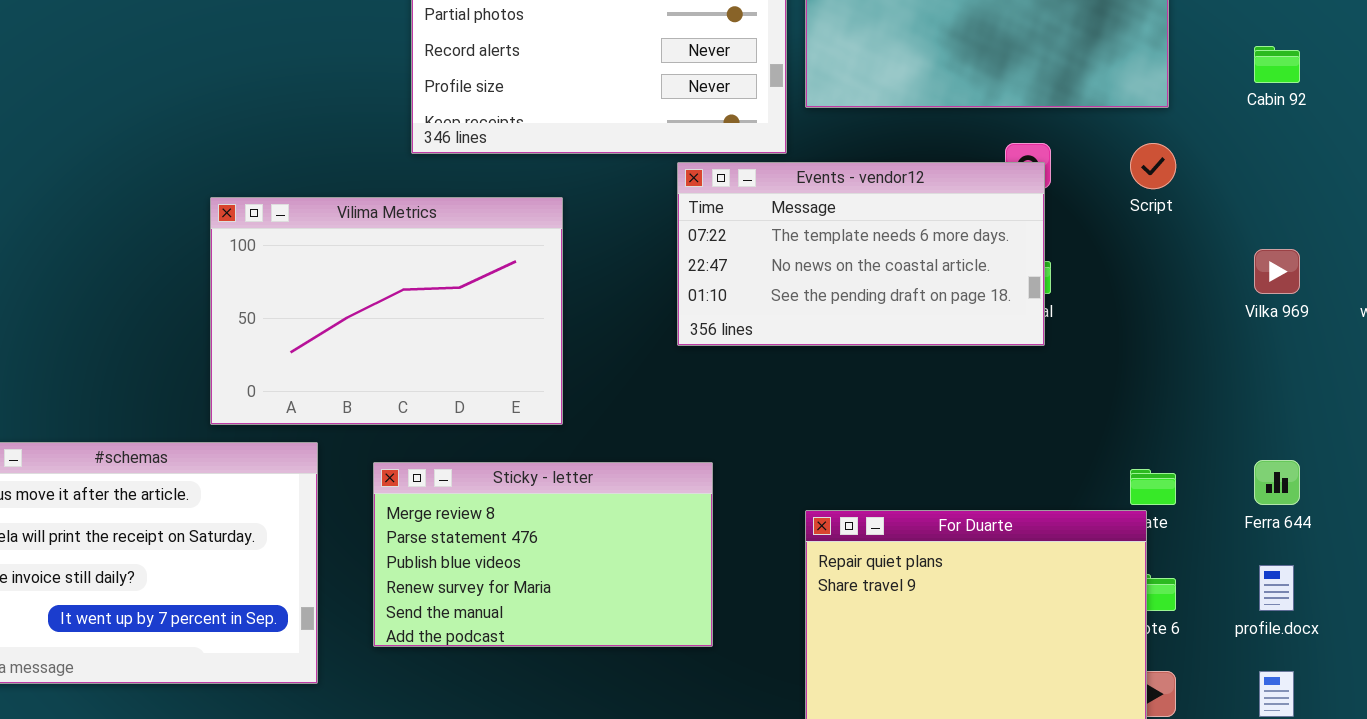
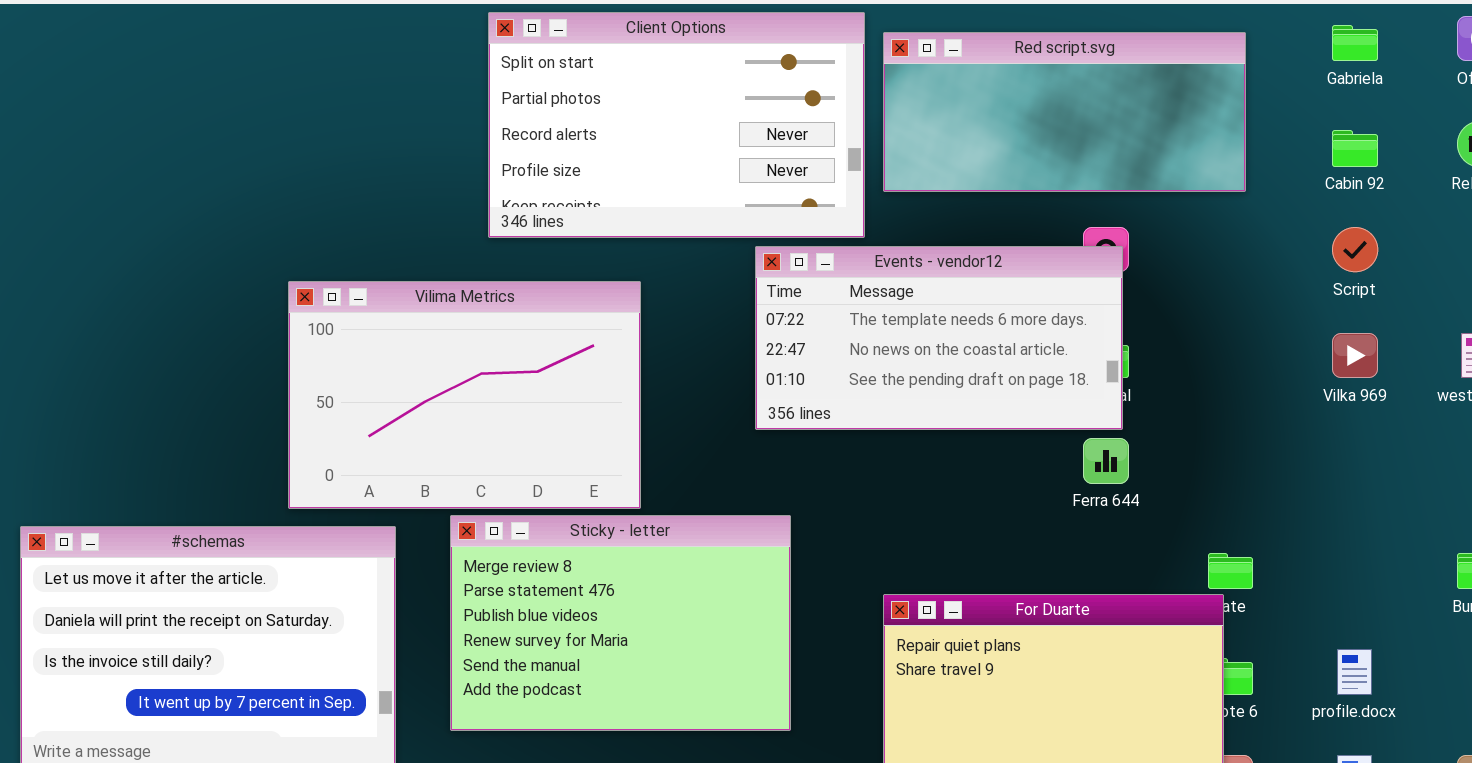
Script: [1130,143,1176,189] -> [1332,227,1378,272], moved
Ferra 644: [1254,460,1300,505] -> [1083,438,1129,484], moved
Sticky - letter: [373,462,713,647] -> [450,515,791,731], resized

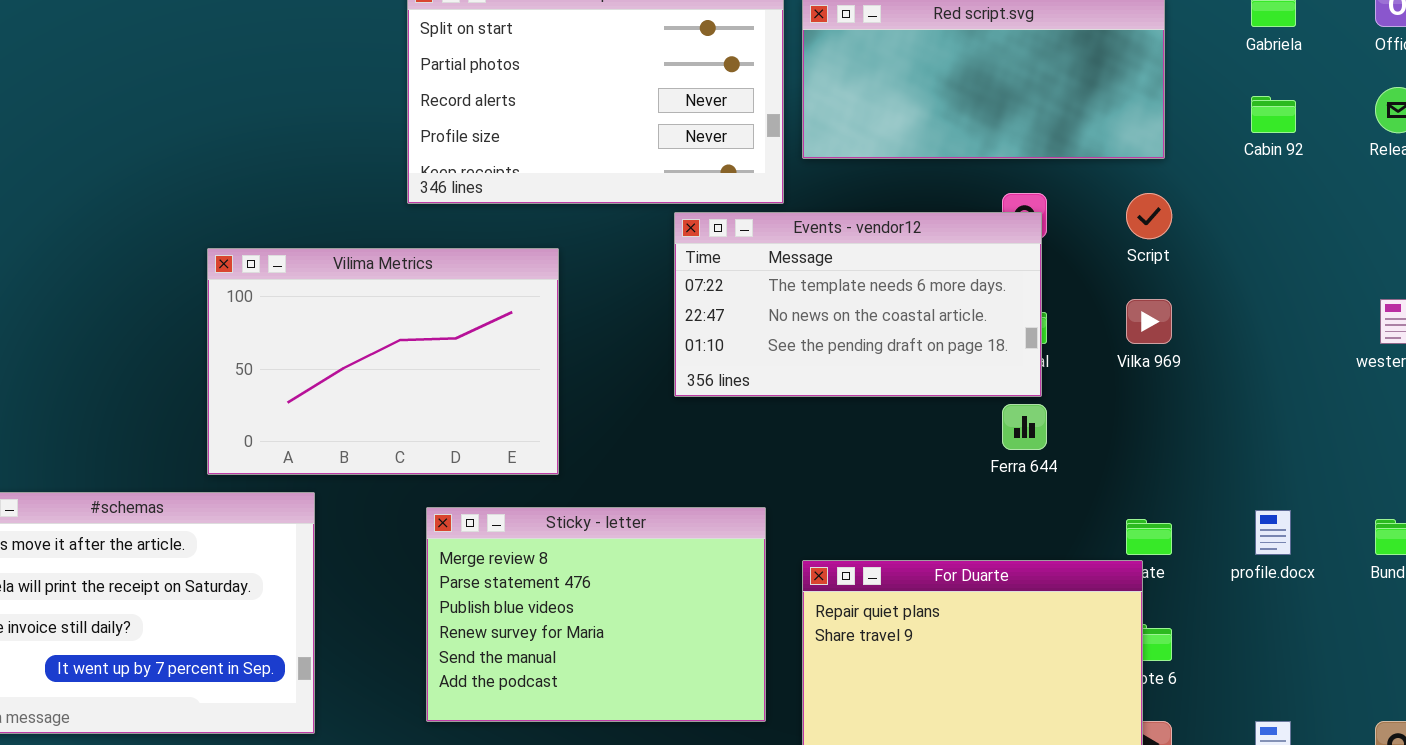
Script: [1332,227,1378,272] -> [1126,193,1172,239], moved
Vilka 969: [1332,333,1378,378] -> [1126,299,1172,344], moved
Sticky - letter: [450,515,791,731] -> [426,507,766,722], moved
profile.docx: [1337,649,1372,695] -> [1255,510,1291,555], moved

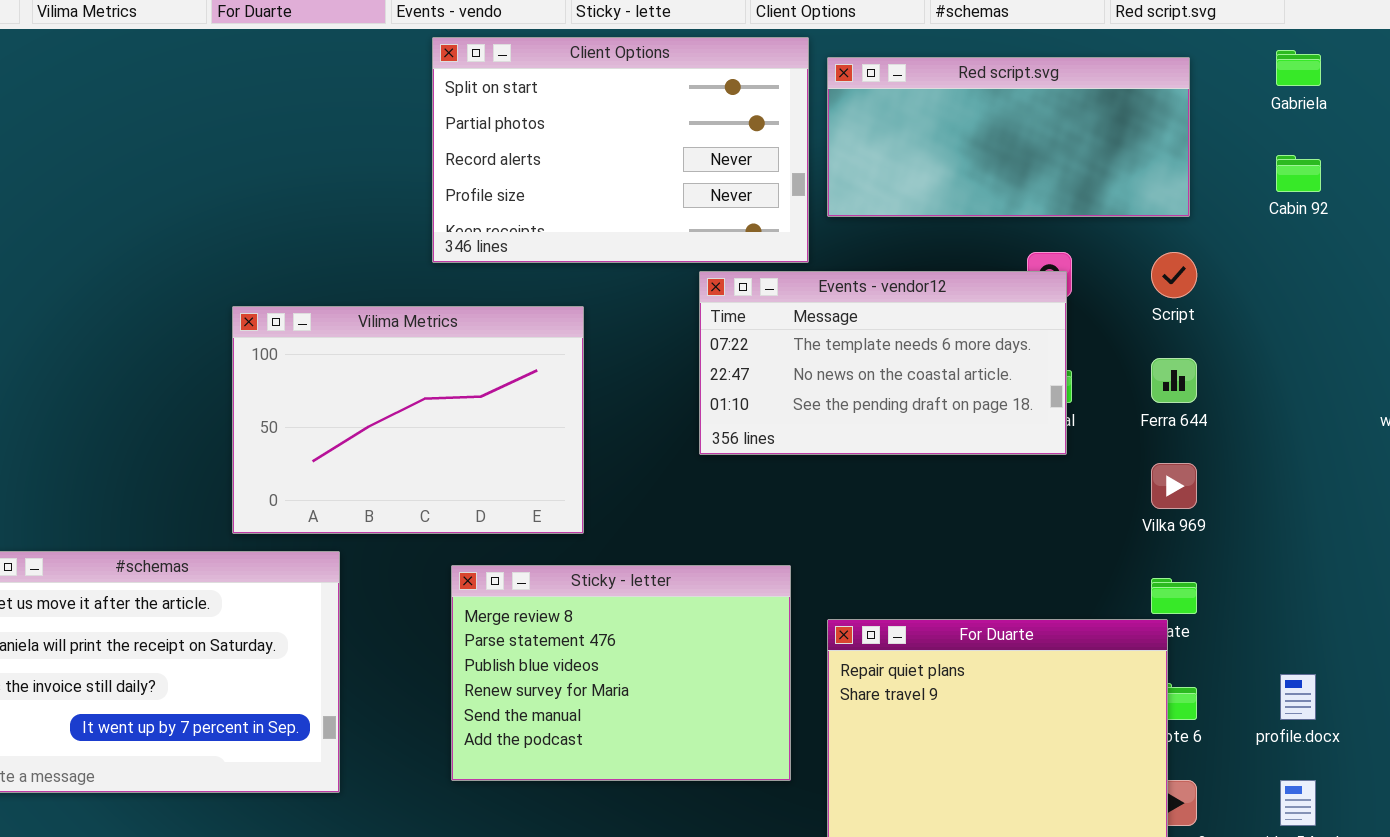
Vilka 969: [1126,299,1172,344] -> [1151,463,1197,509], moved
Ferra 644: [1002,404,1047,450] -> [1151,358,1197,403], moved
profile.docx: [1255,510,1291,555] -> [1280,674,1316,720], moved

